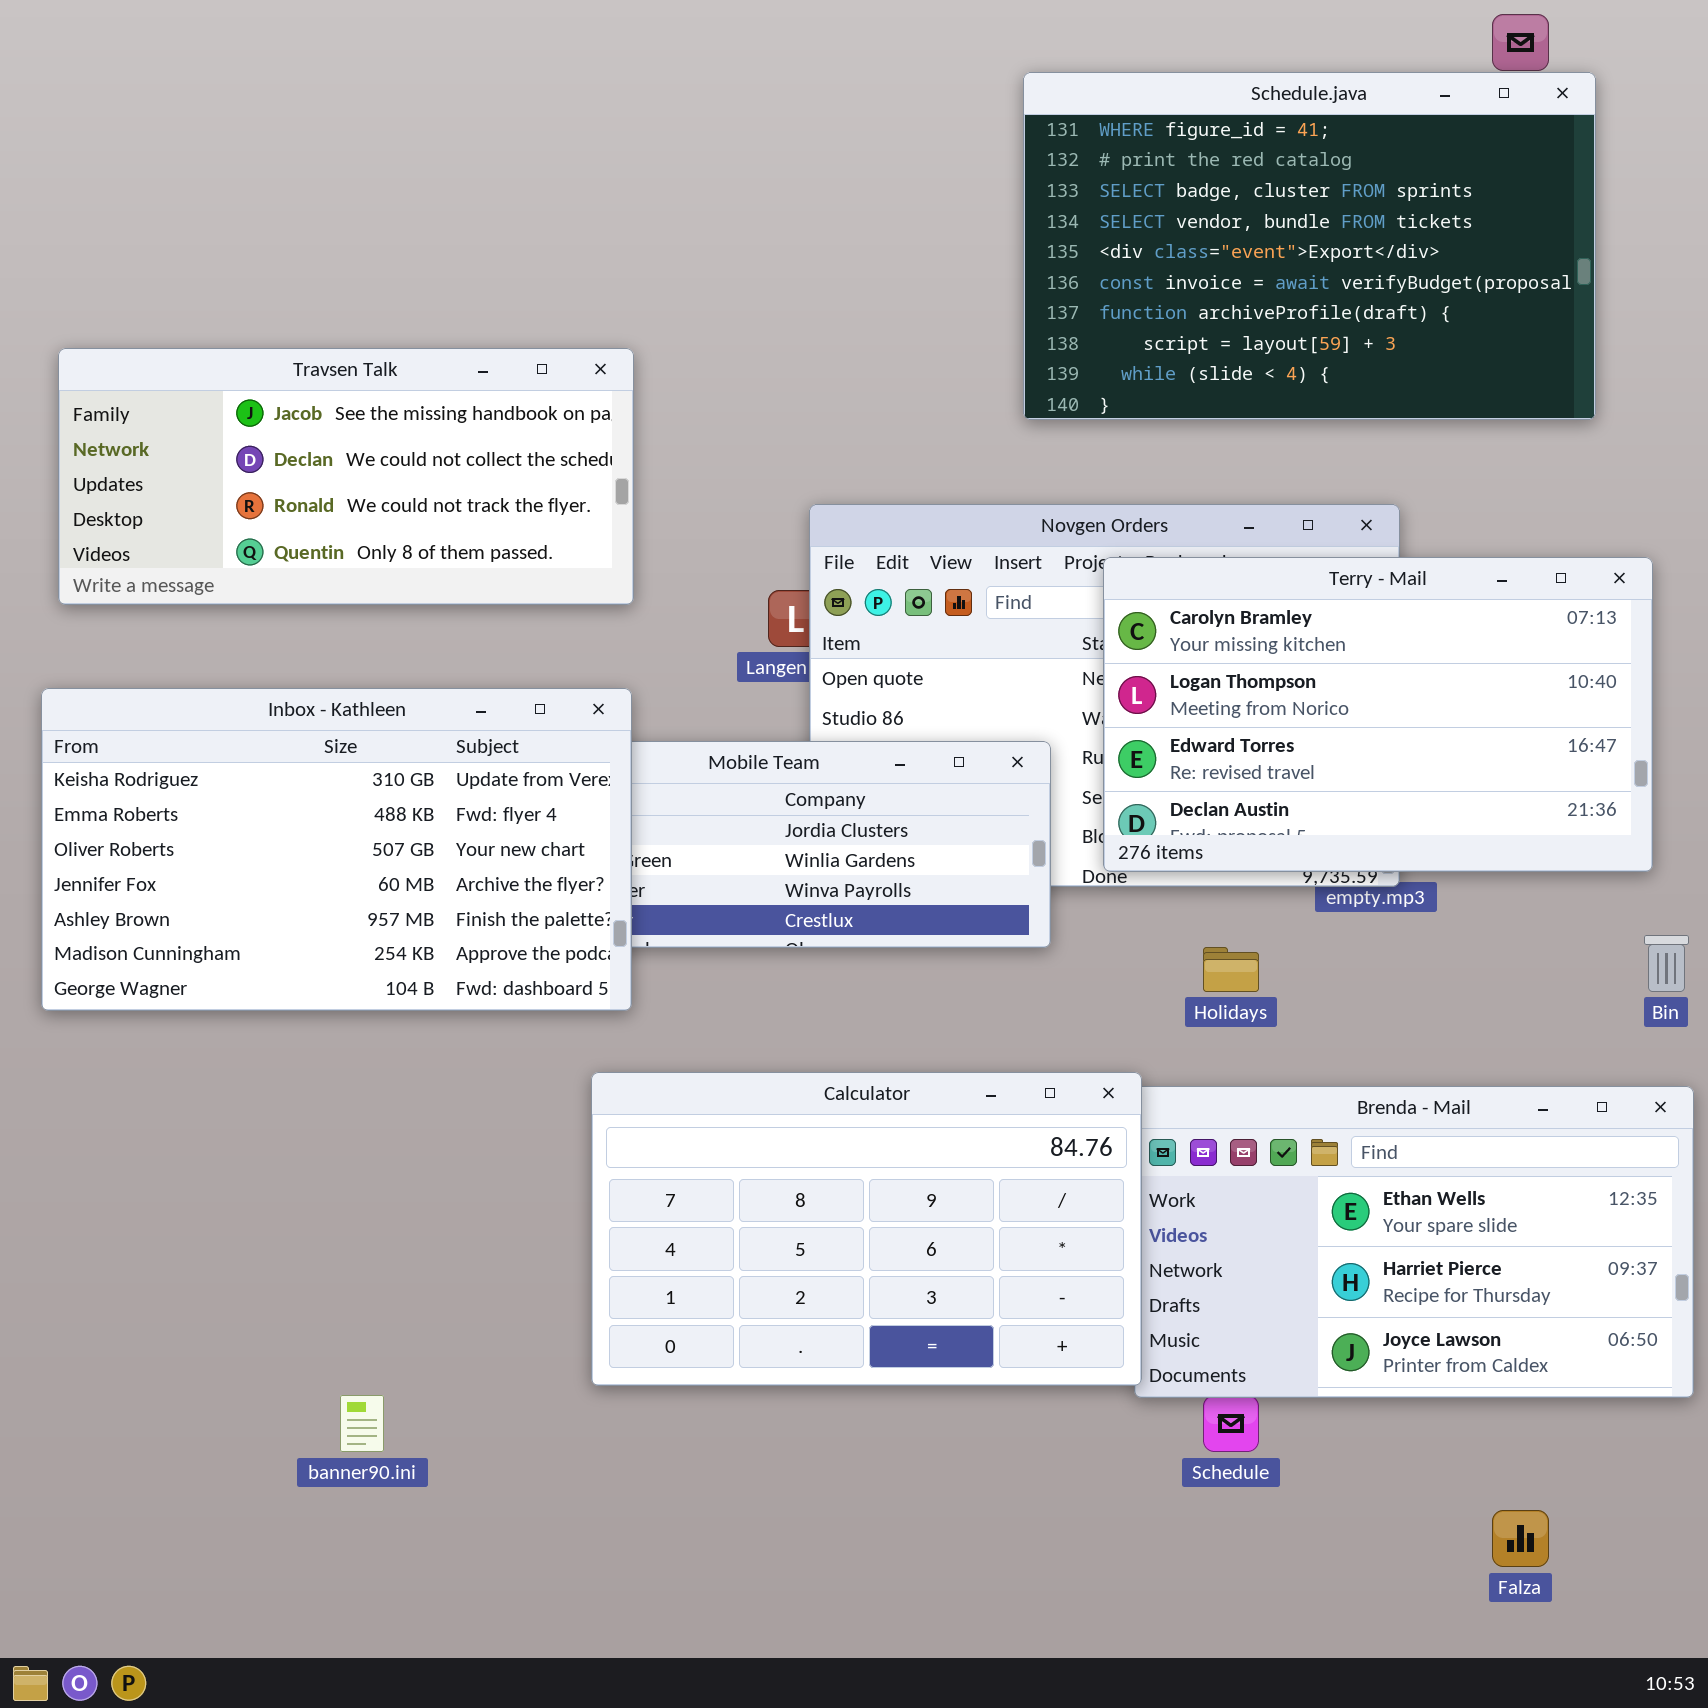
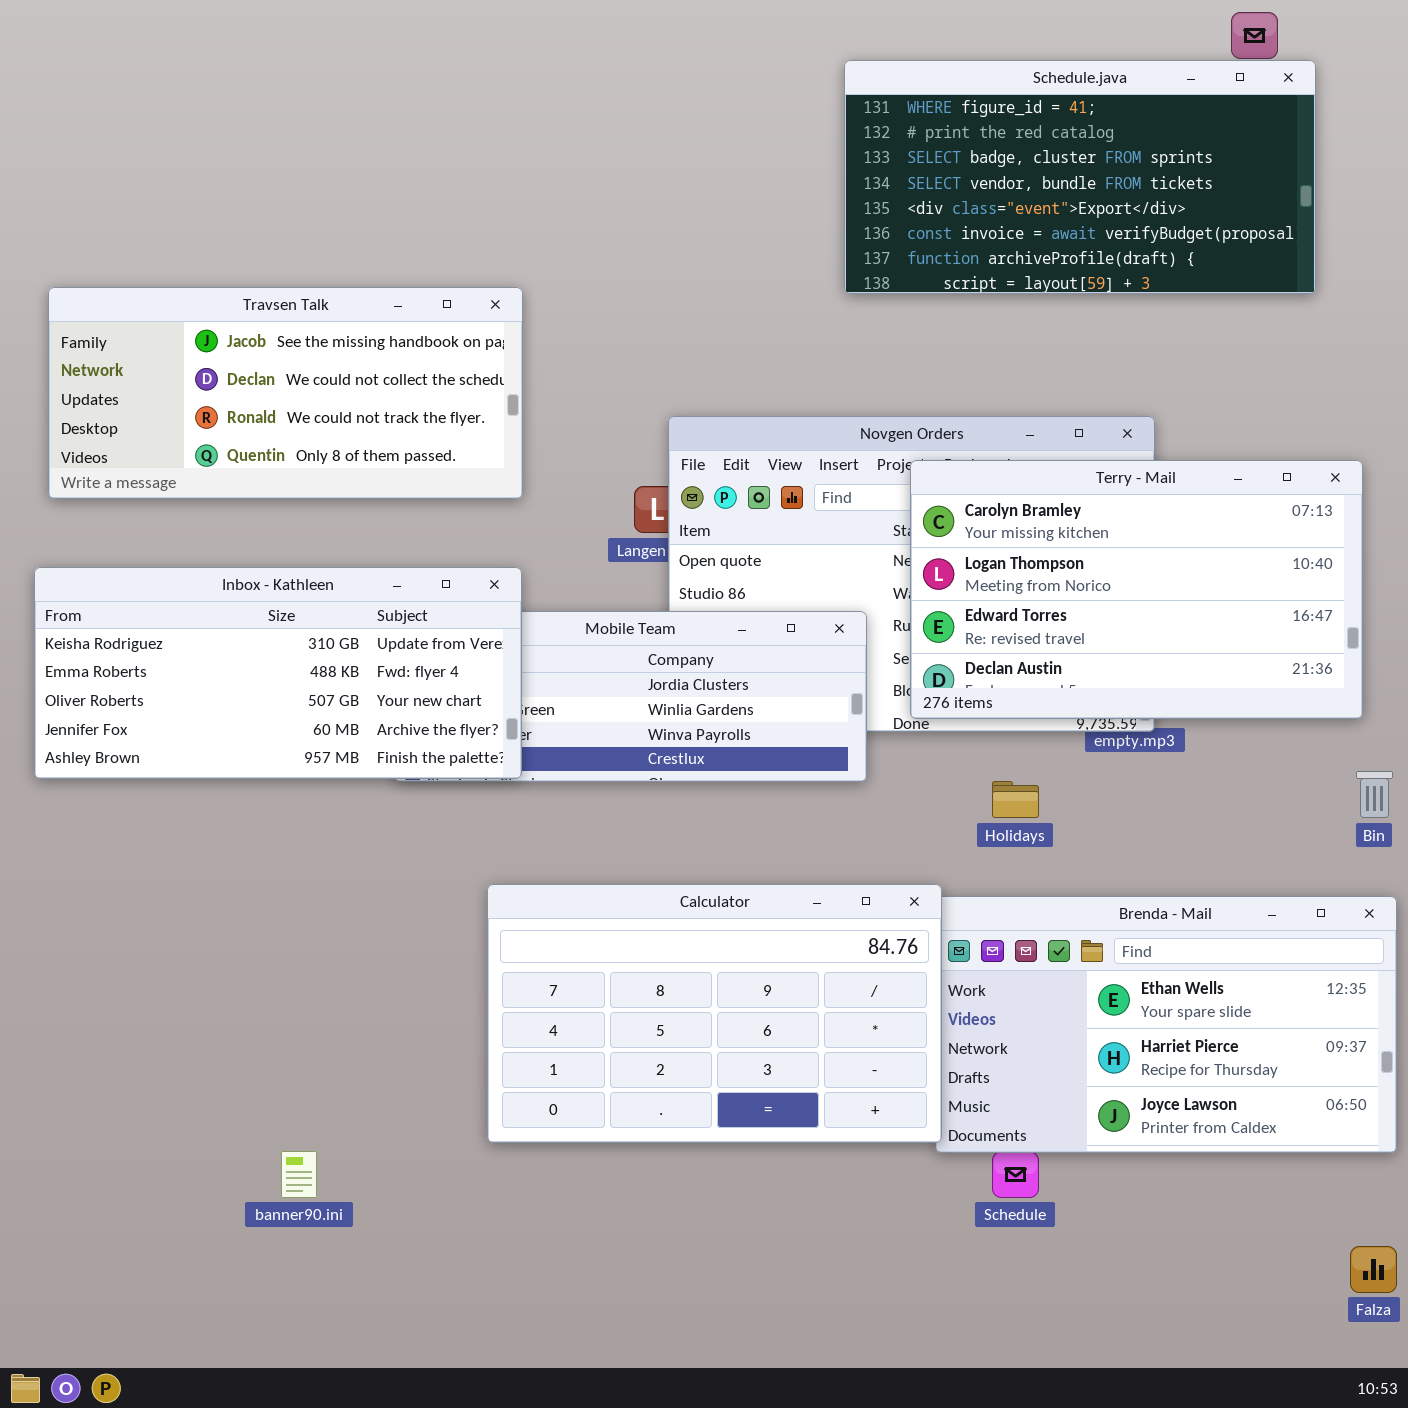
Schedule.java: [1023,72,1596,420] -> [844,60,1316,294], resized
Inbox - Kathleen: [41,688,632,1011] -> [34,567,522,779], resized
Falza: [1492,1510,1549,1567] -> [1350,1246,1397,1293], moved

